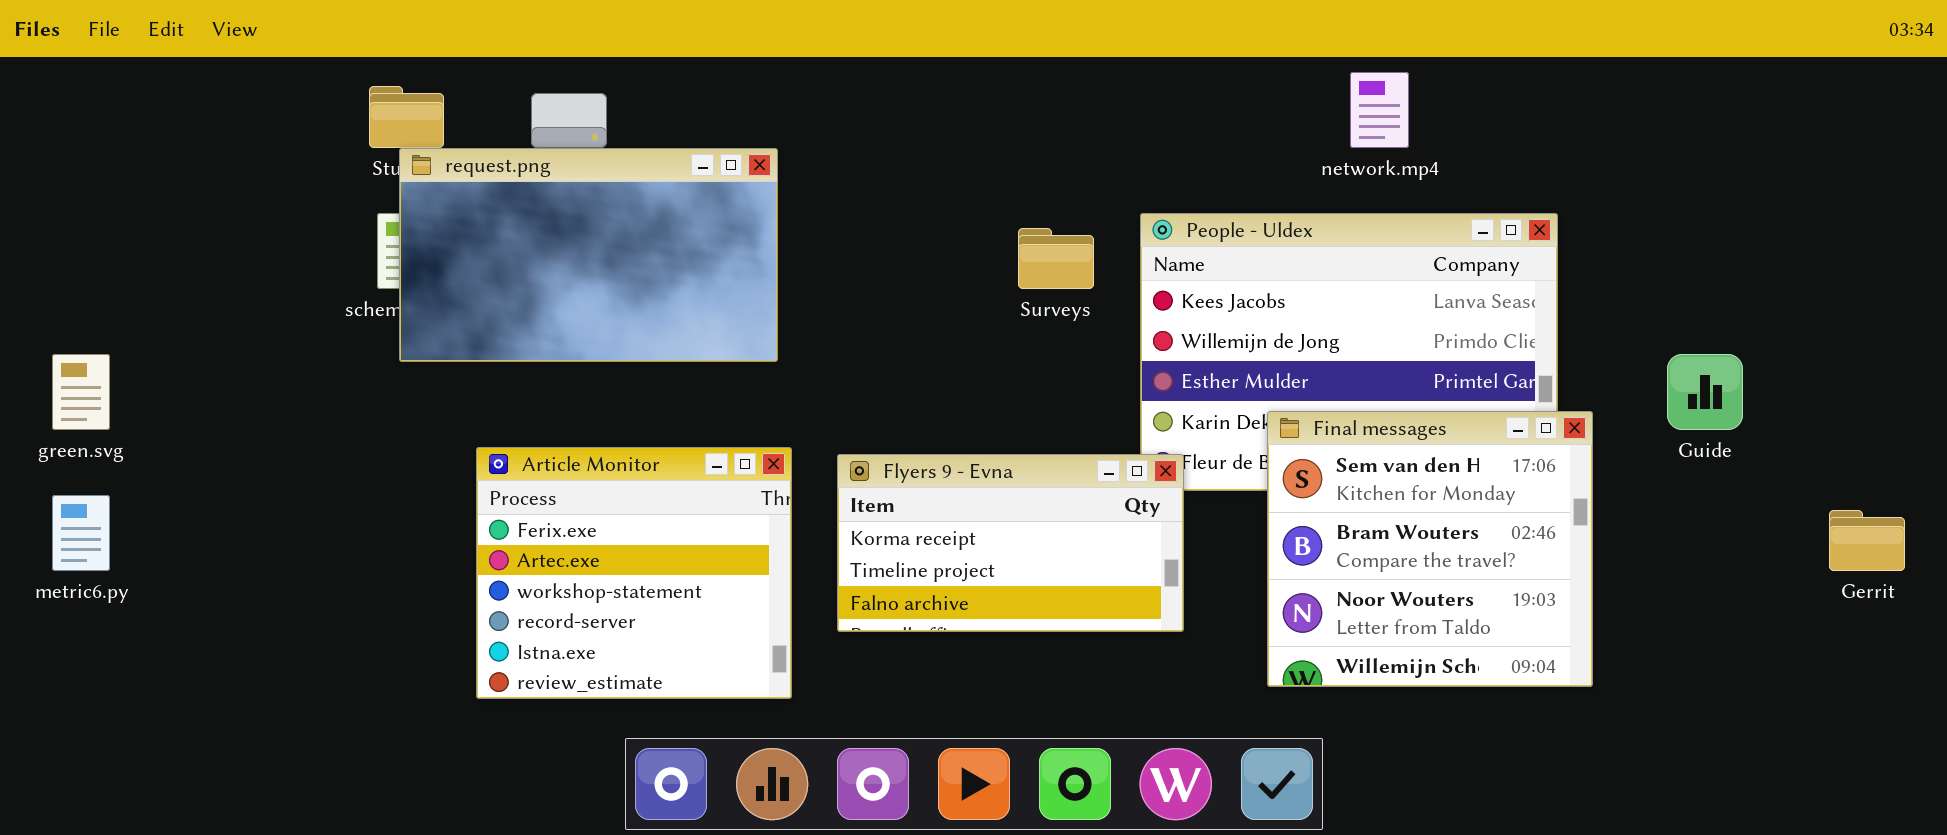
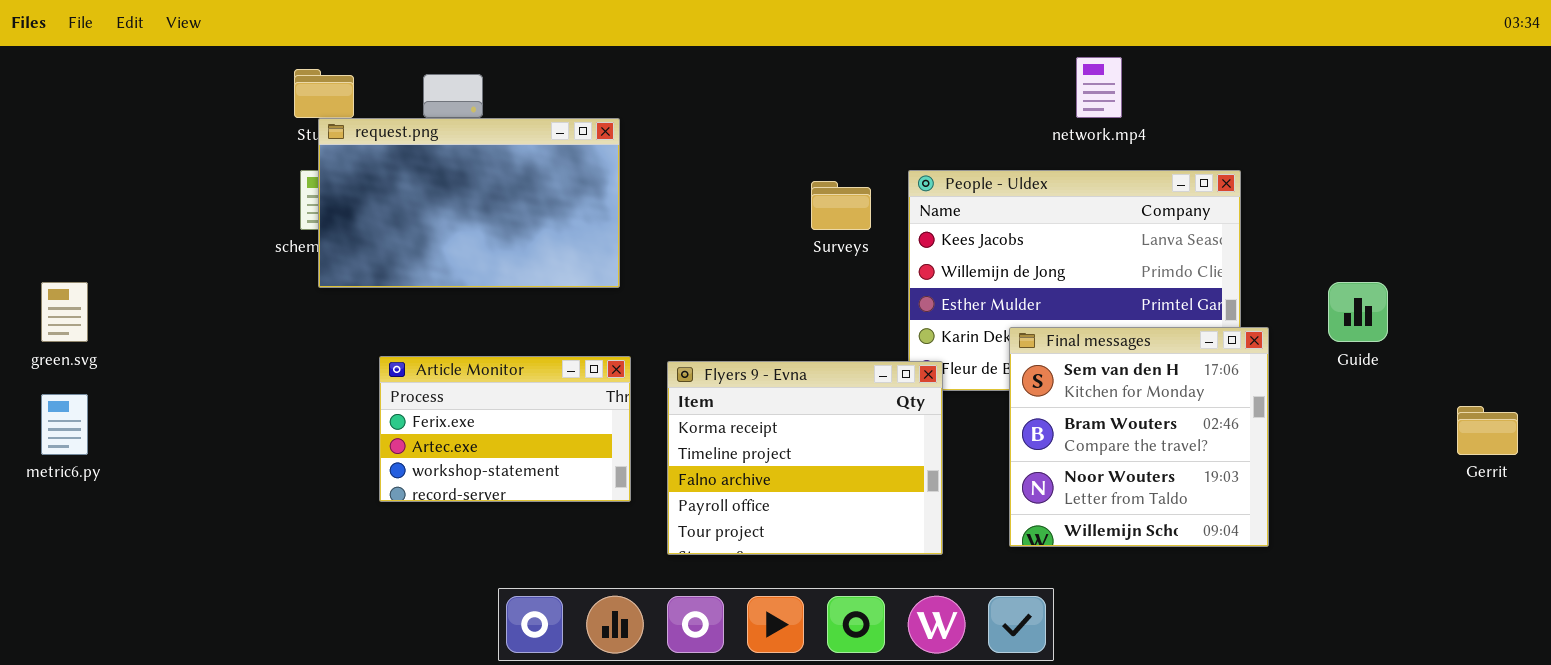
Article Monitor: [476,447,792,699] -> [379,356,631,502], resized
Flyers 9 - Evna: [837,454,1184,632] -> [667,361,943,555], resized

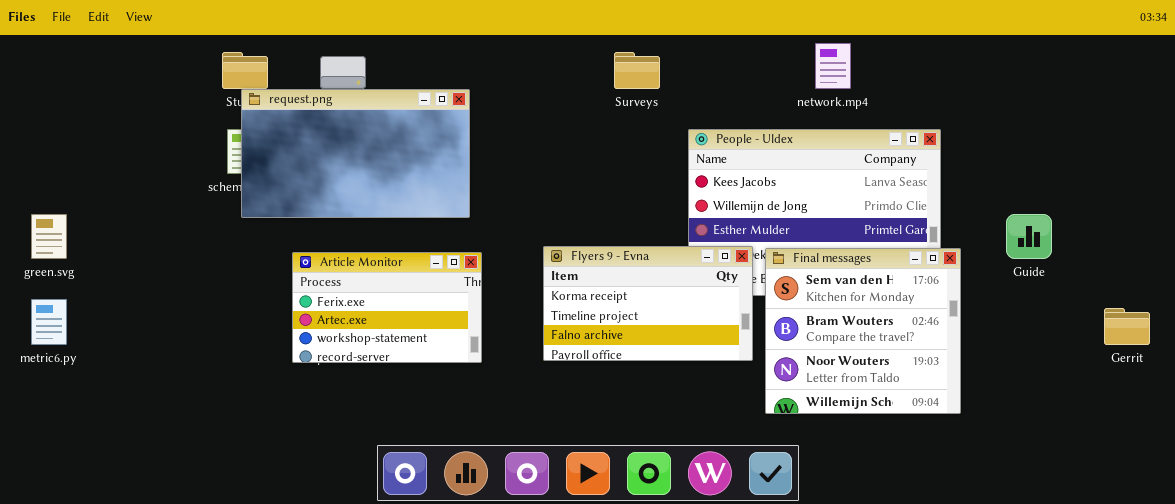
Surveys: [811,181,871,230] -> [614,52,660,89], moved
Article Monitor: [379,356,631,502] -> [292,252,482,363], moved
Flyers 9 - Evna: [667,361,943,555] -> [543,246,753,361], moved, resized

